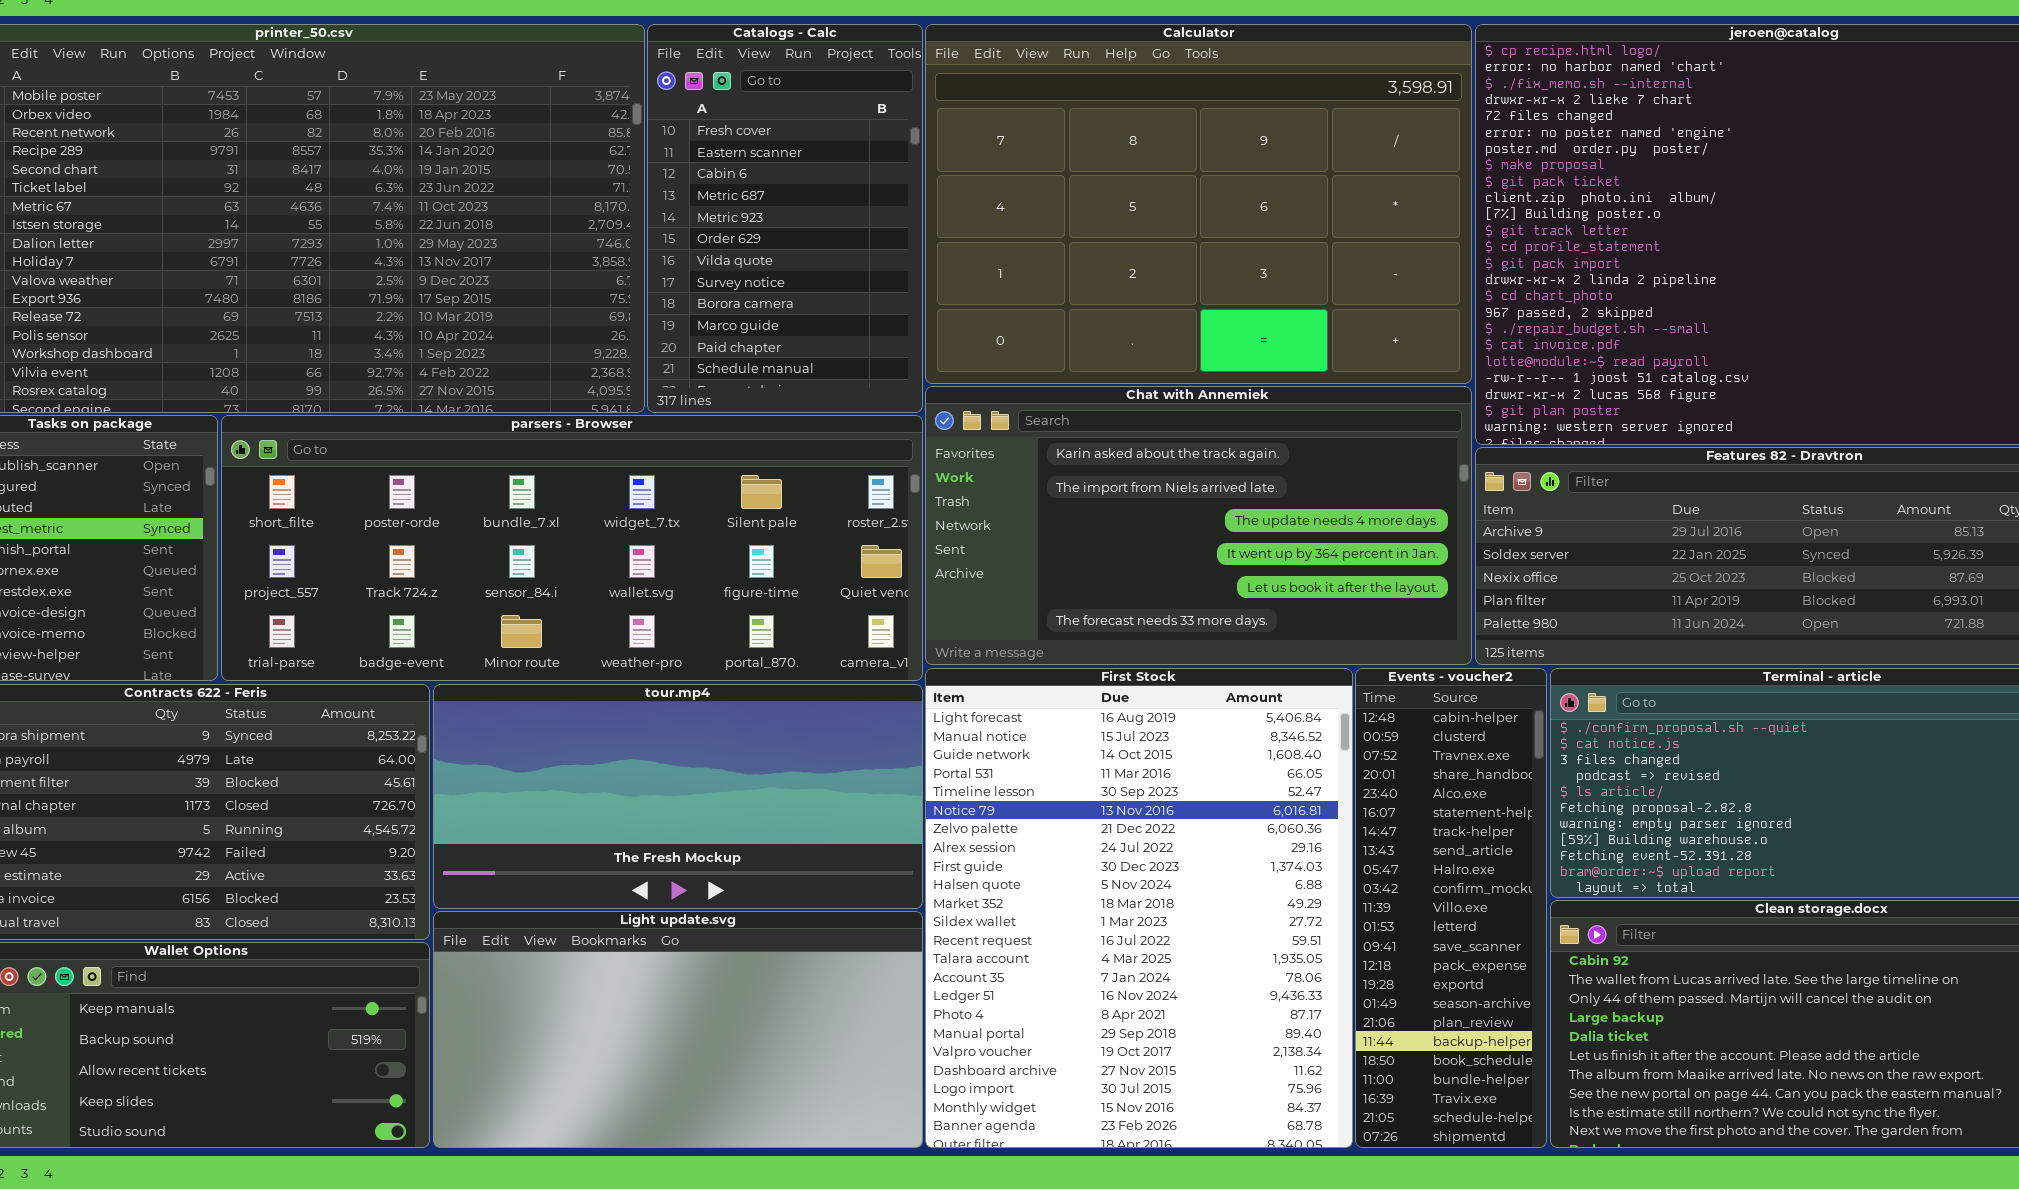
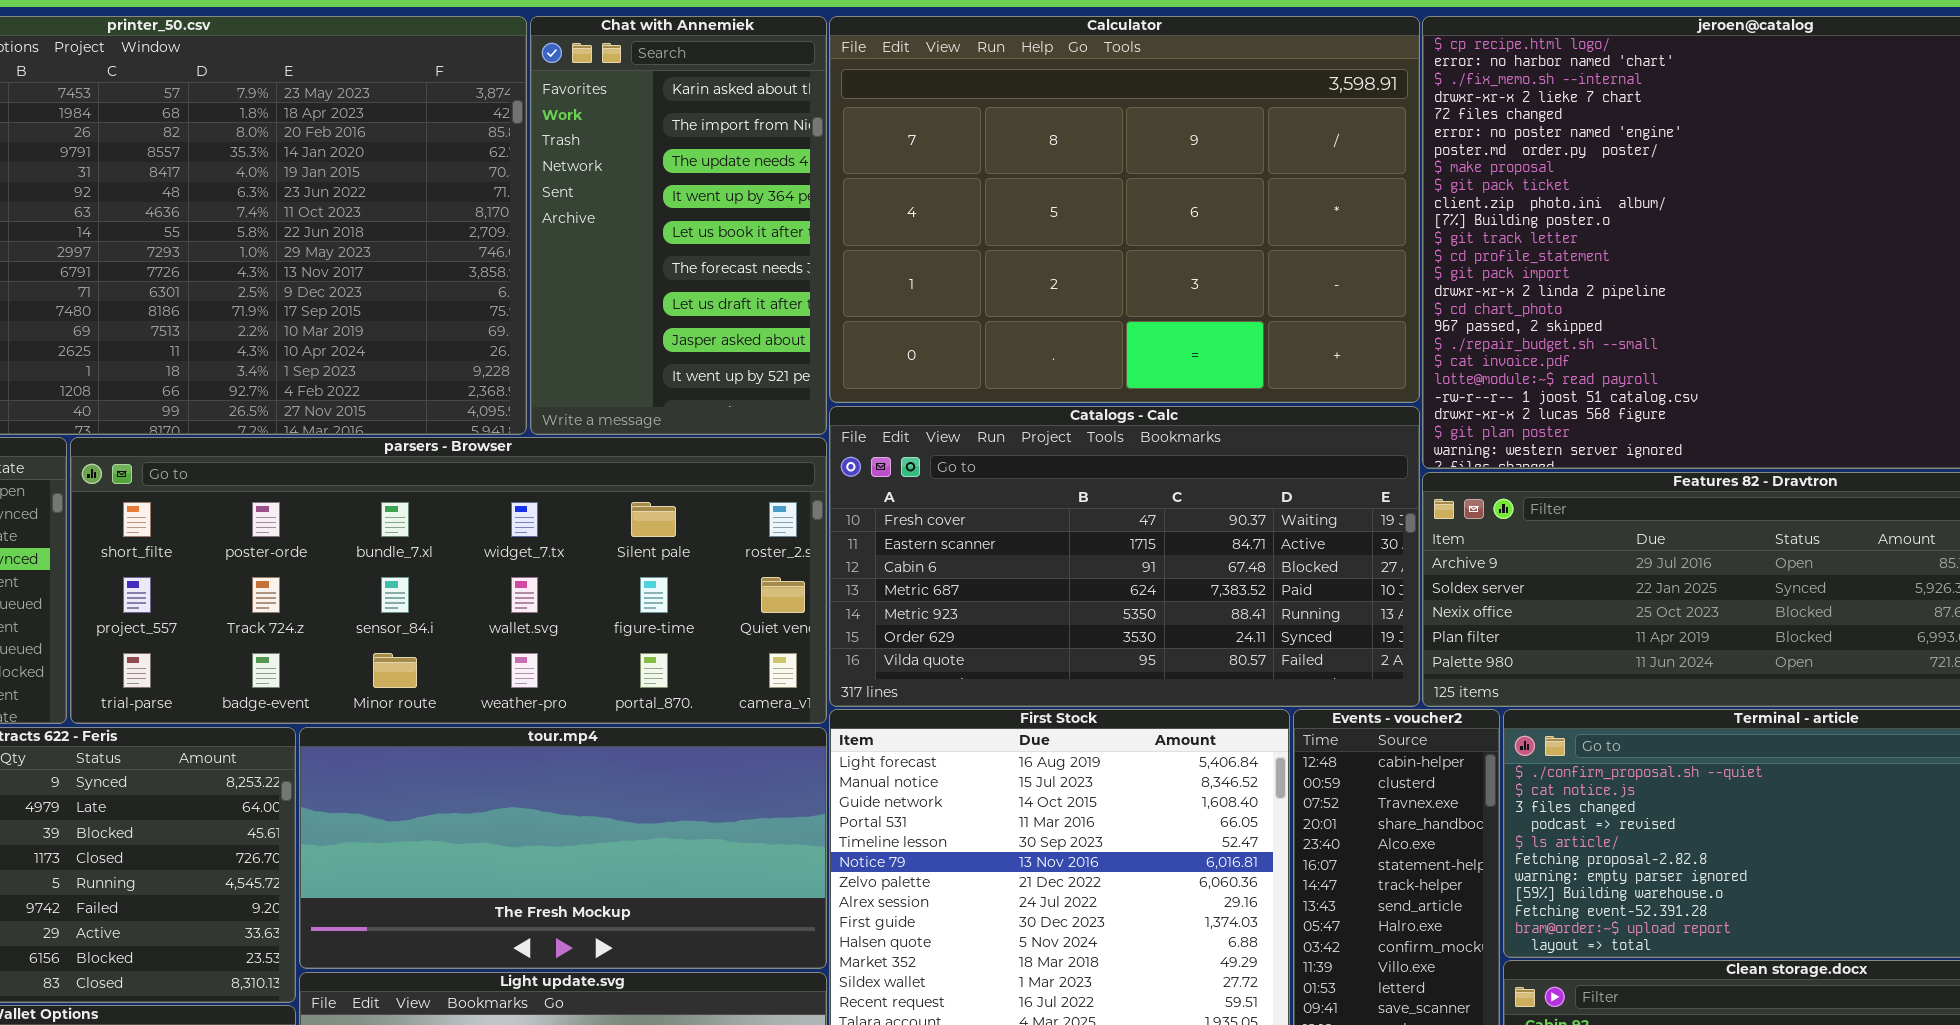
Catalogs - Calc: [647,24,923,413] -> [829,406,1420,707], moved, resized
Chat with Annemiek: [925,386,1472,665] -> [530,16,827,435], moved, resized

